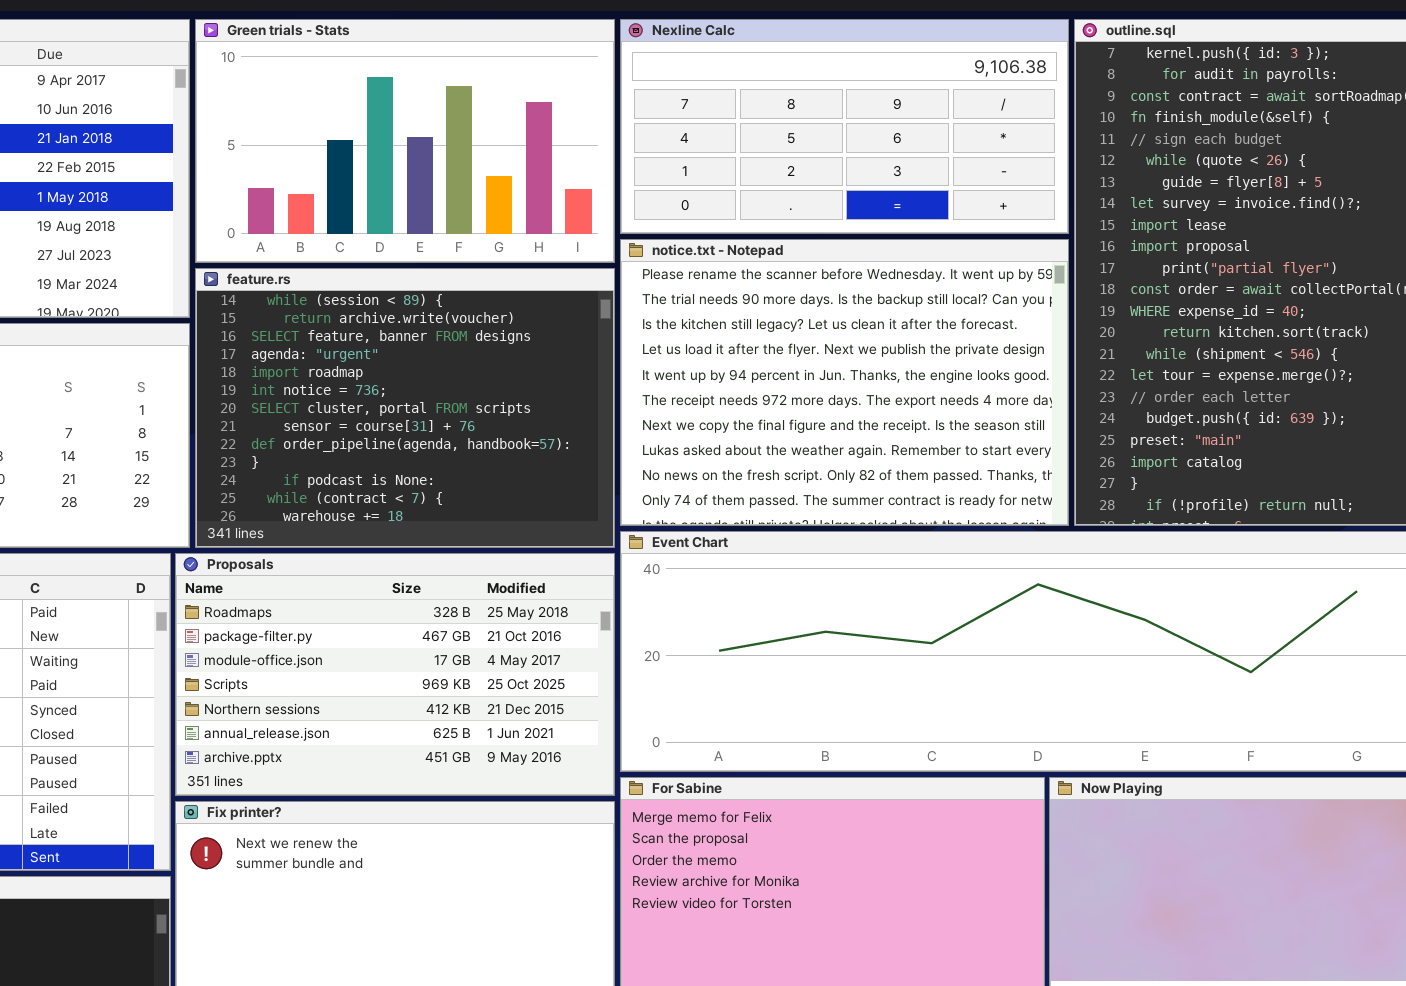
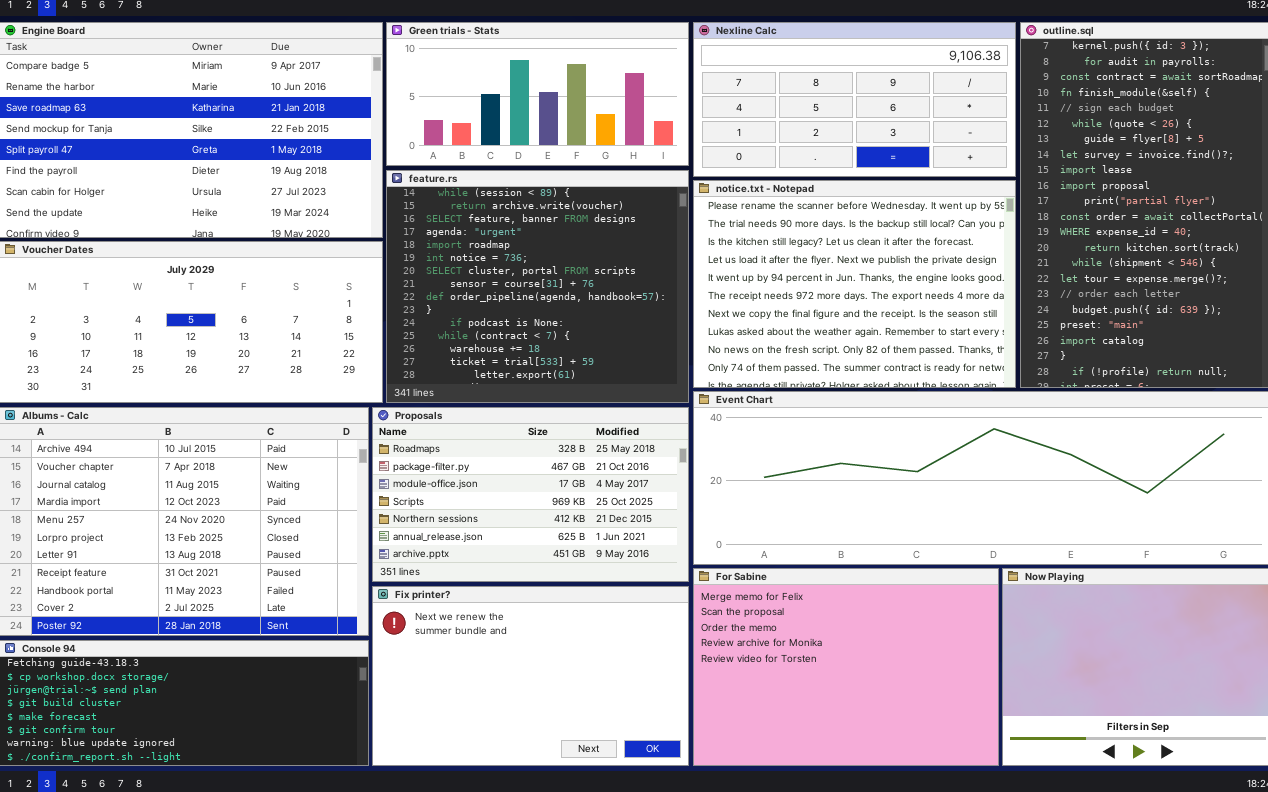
Green trials - Stats: [195,19,615,263] -> [386,22,689,166], resized
feature.rs: [195,268,615,548] -> [386,170,689,403], resized

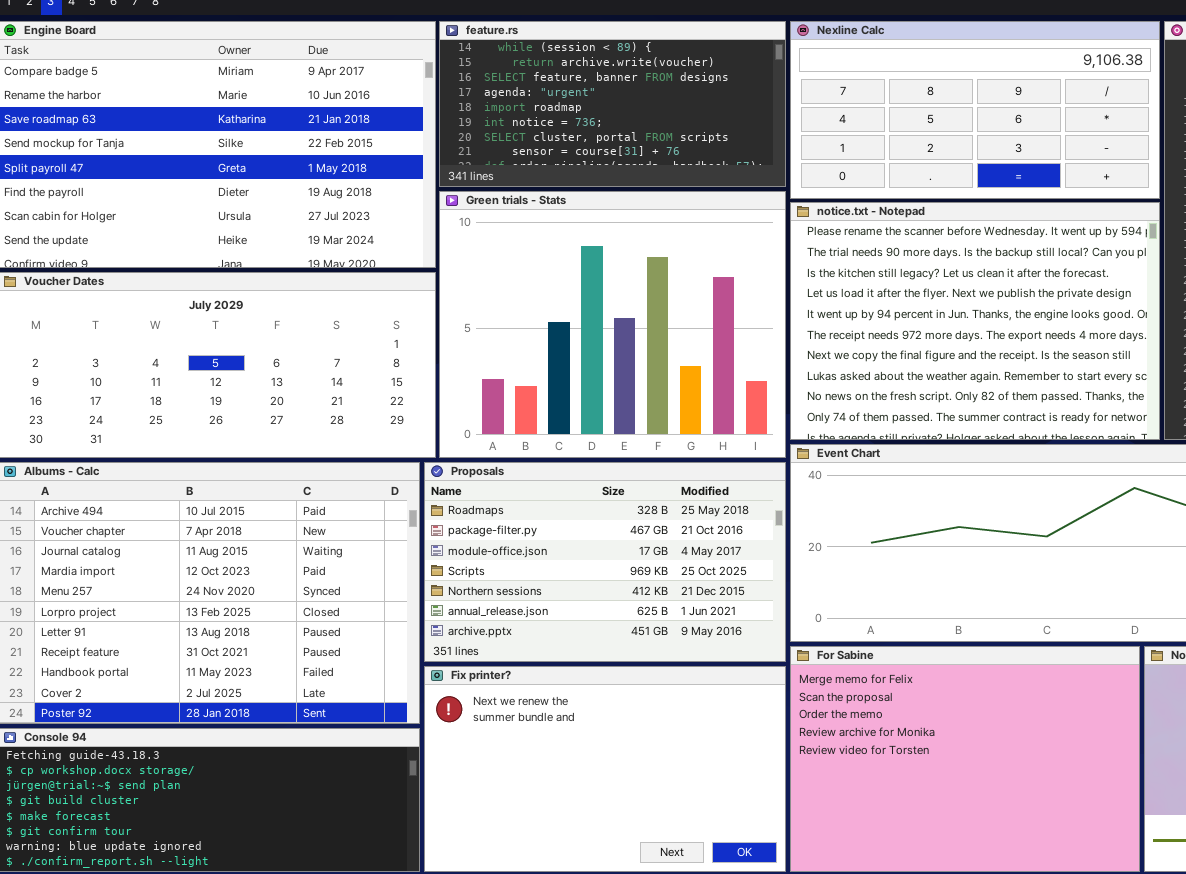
Green trials - Stats: [386,22,689,166] -> [439,191,786,458], moved, resized
feature.rs: [386,170,689,403] -> [439,21,786,187], moved, resized

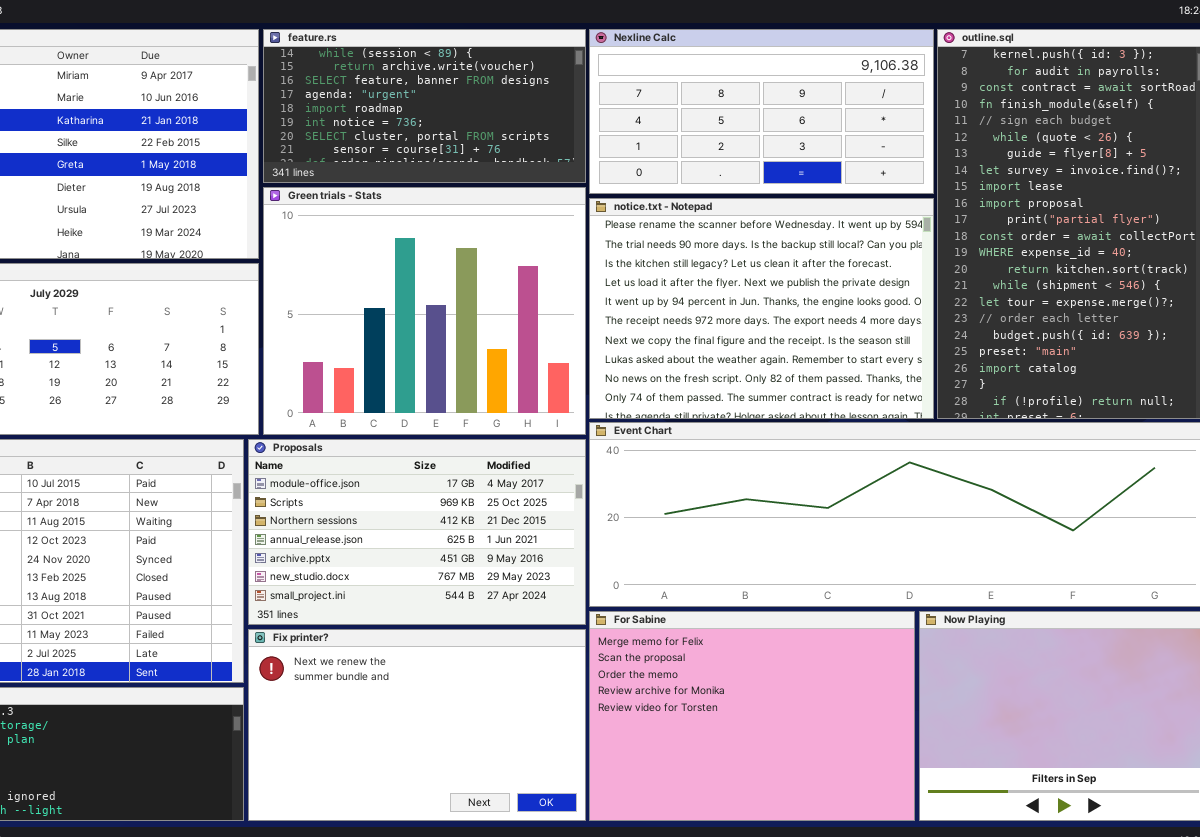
Proposals: [424,462,786,662] -> [248,439,586,625], scrolled down 2 rows

